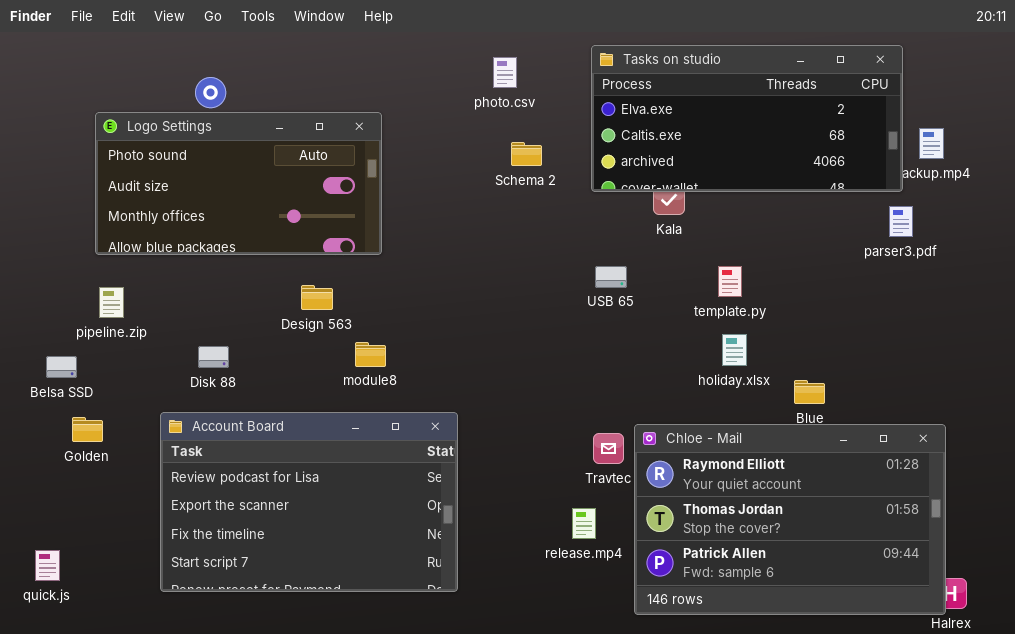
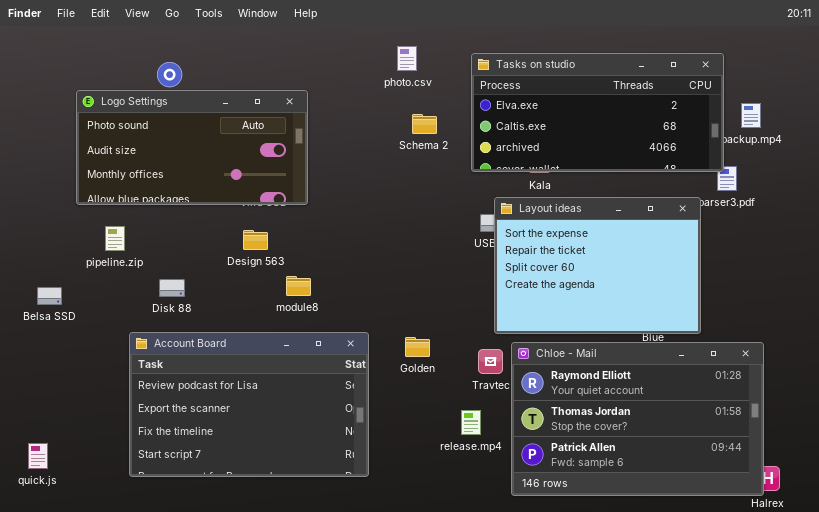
Tasks on studio: [591,45,903,192] -> [471,53,724,172], moved
Layout ideas: none -> [494,197,701,334], opened
pipeline.zip: [99,287,124,318] -> [105,226,125,251], moved
Golden: [72,417,103,442] -> [405,337,430,357], moved

